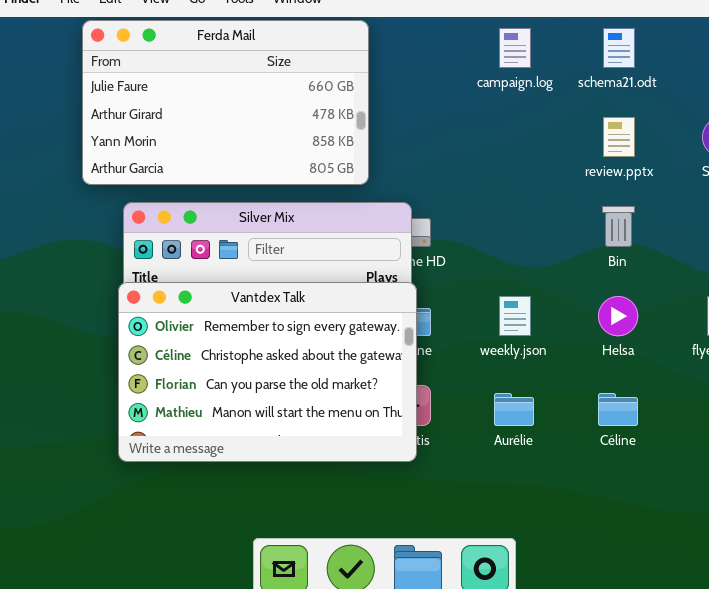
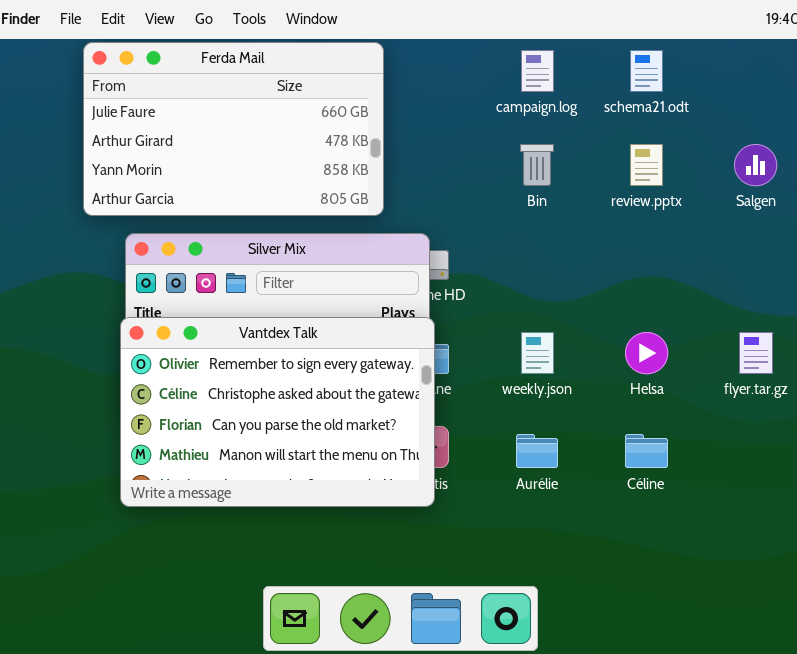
Bin: [602,206,635,247] -> [520,144,554,186], moved

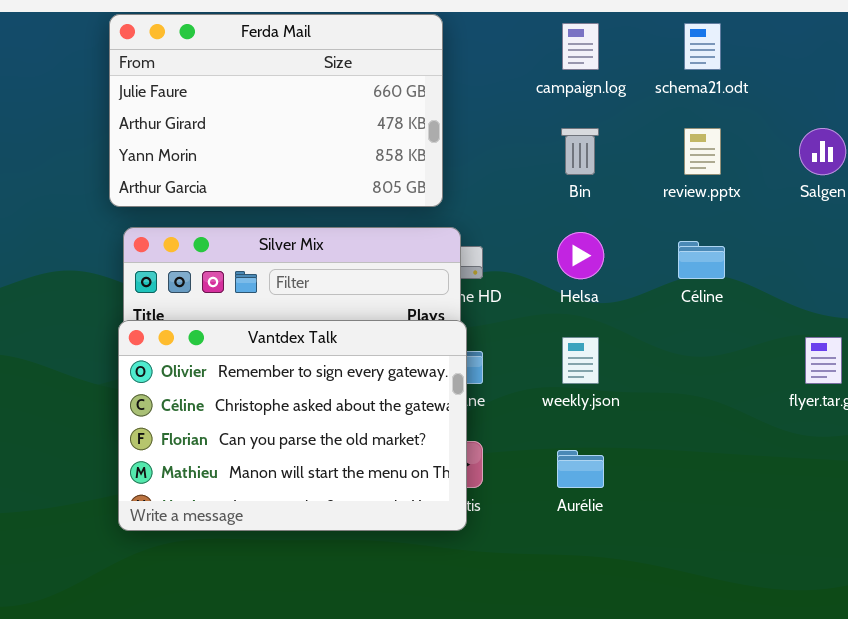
Ferda Mail: [83,42,384,216] -> [109,14,443,207], moved
Helsa: [625,332,668,374] -> [557,232,604,279], moved
Céline: [625,434,668,468] -> [678,241,725,279], moved

